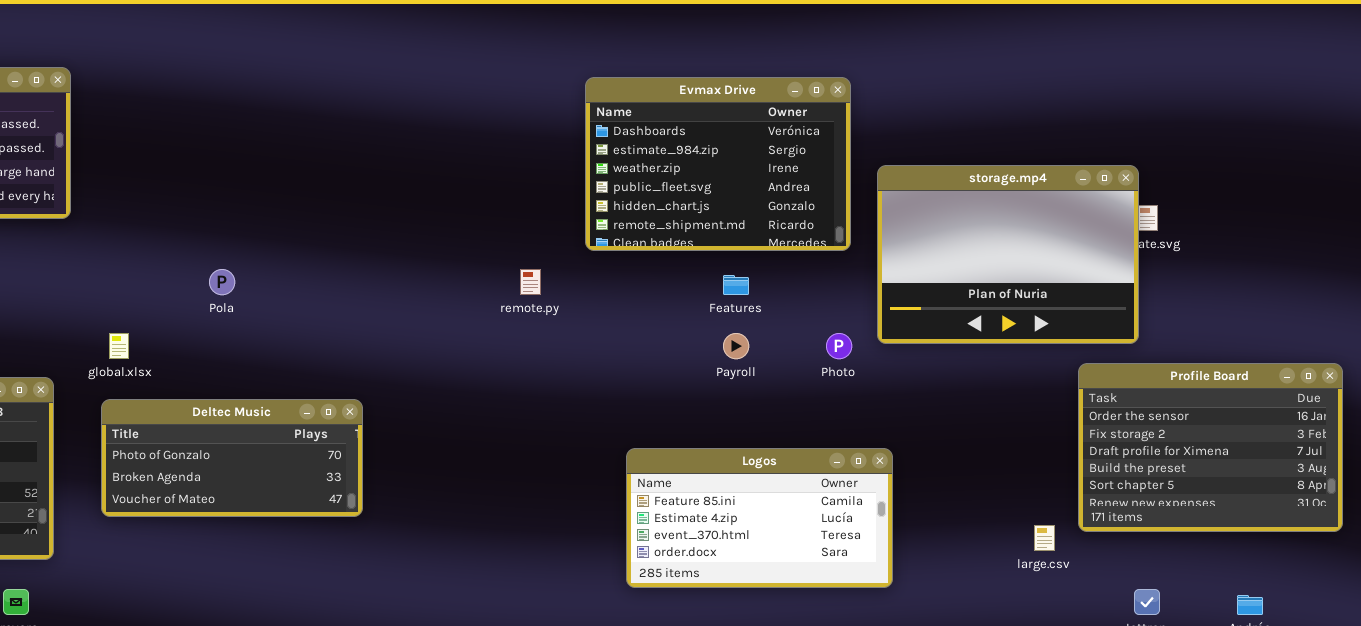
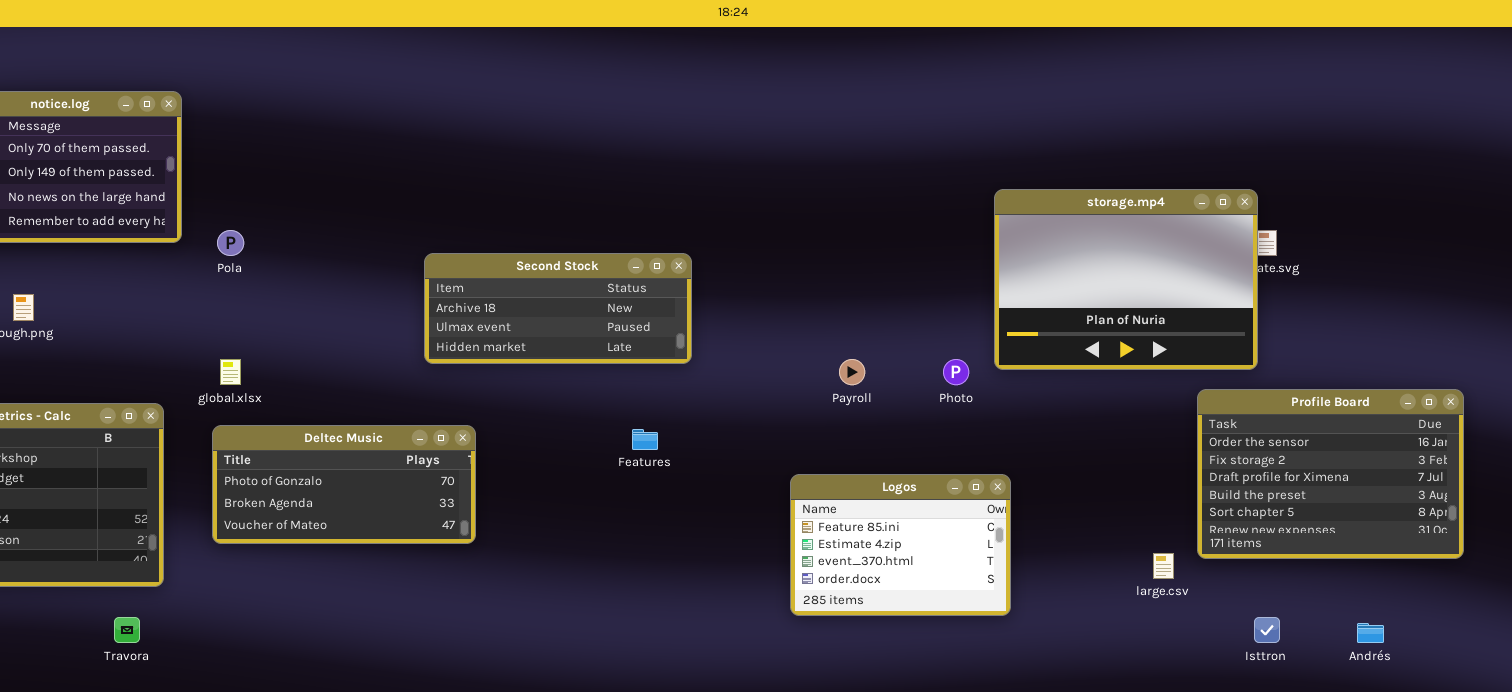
Evmax Drive: [585,77,851,251] -> none, closed
Second Stock: none -> [424,253,692,364], opened
Pola: [209,269,235,295] -> [217,230,244,256], moved
Features: [723,275,749,295] -> [632,429,658,450], moved
Logos: [626,448,893,588] -> [790,474,1011,616], resized

